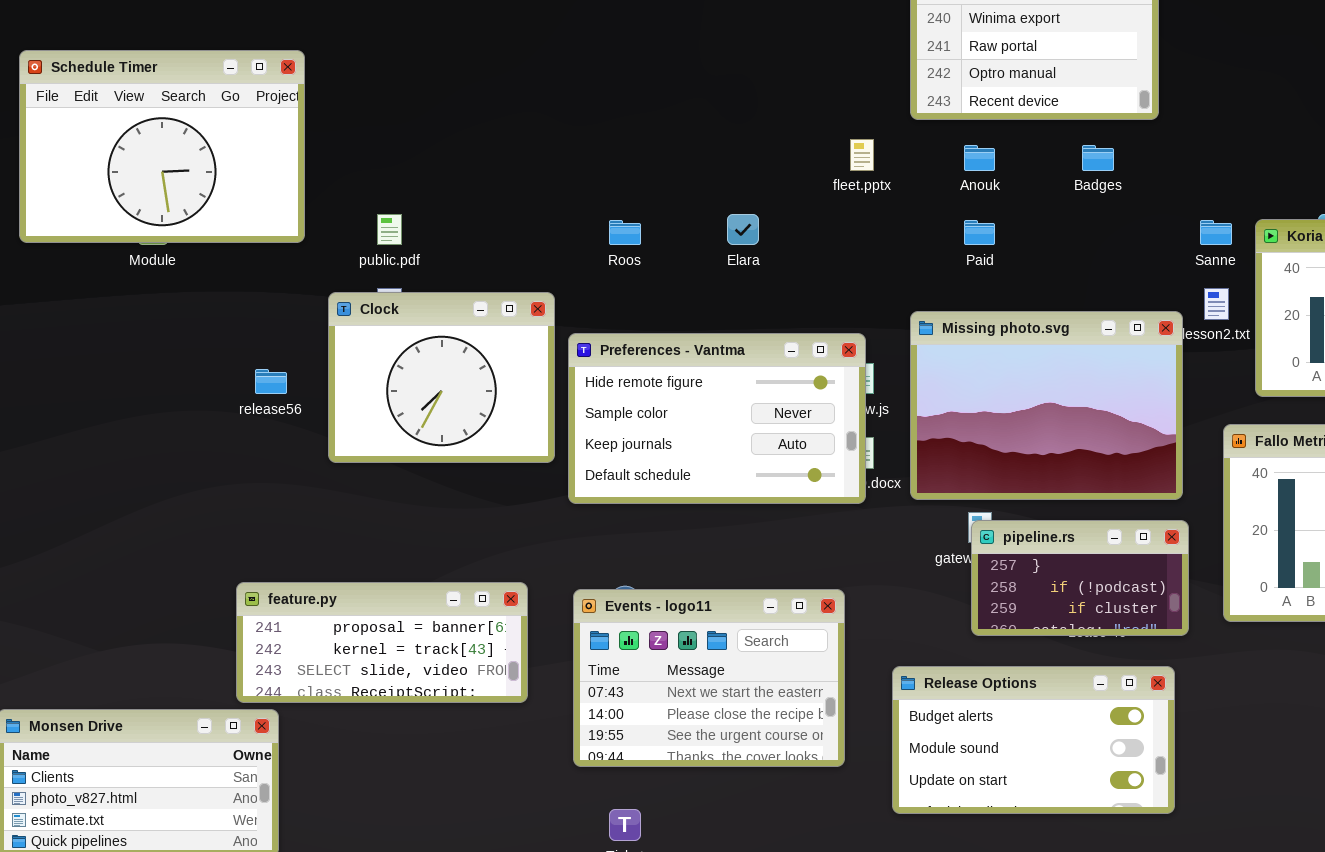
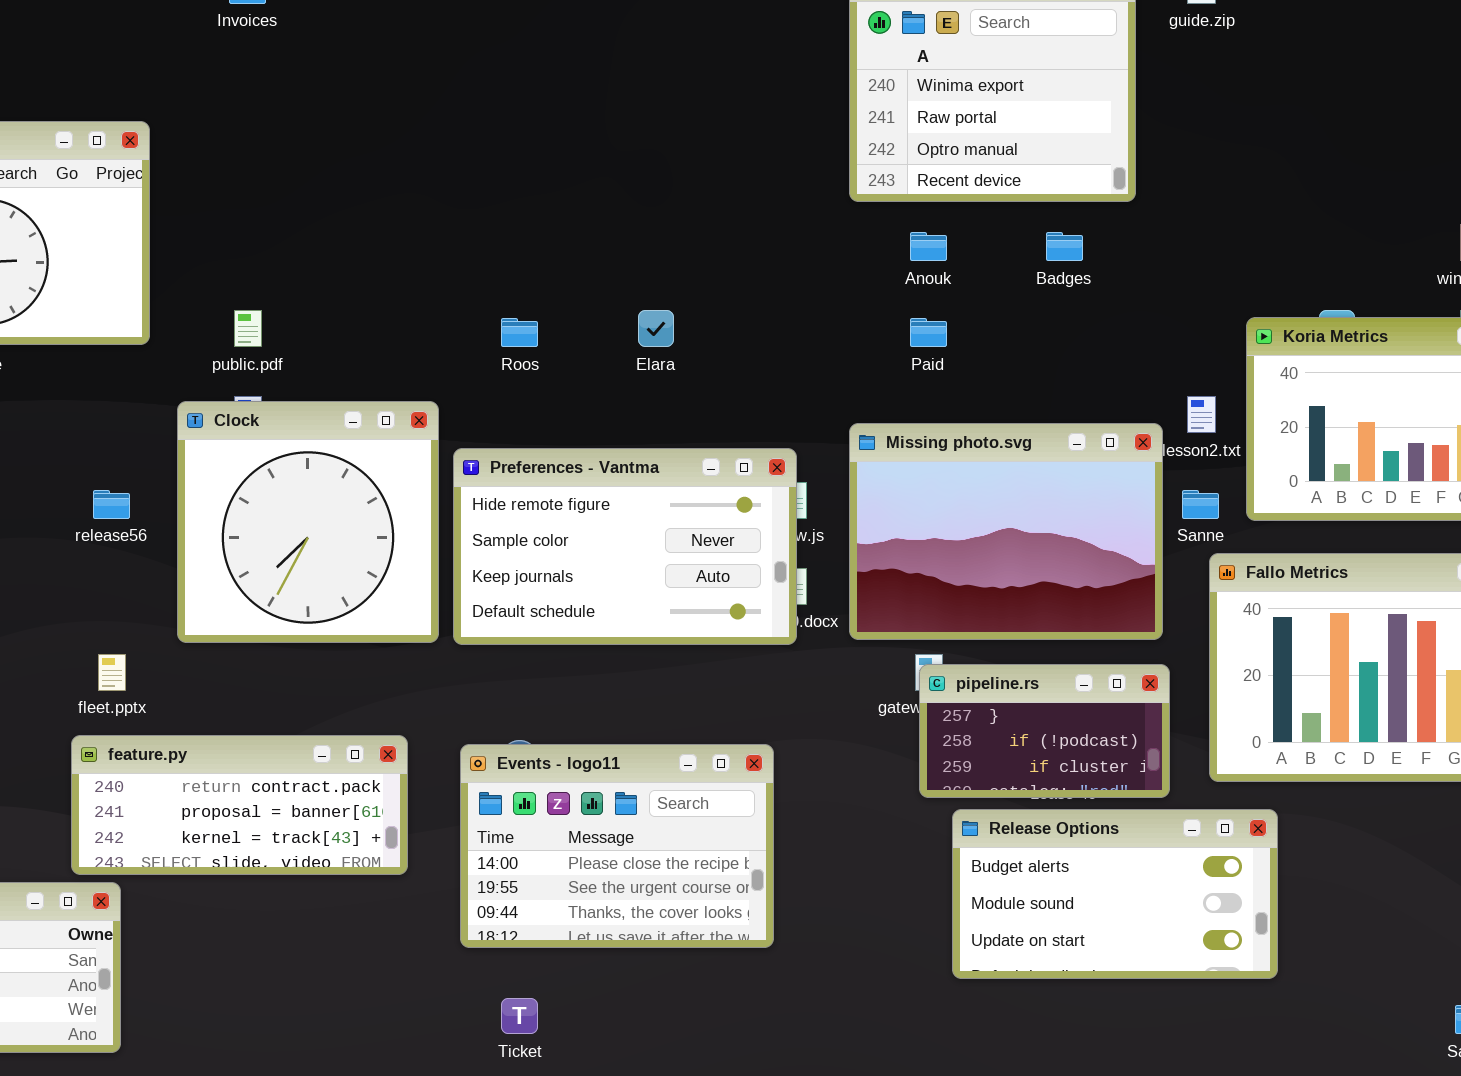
fleet.pptx: [850,139,874,171] -> [98,654,126,691], moved
Sanne: [1200,220,1232,245] -> [1182,490,1219,519], moved
Clock: [328,292,555,463] -> [177,401,439,643], resized
feature.py: [236,582,528,703] -> [71,735,408,875], scrolled up 1 row
Events - logo11: [573,589,845,767] -> [460,744,774,948], scrolled down 1 row
Release Options: [892,666,1175,814] -> [952,809,1278,979], moved

